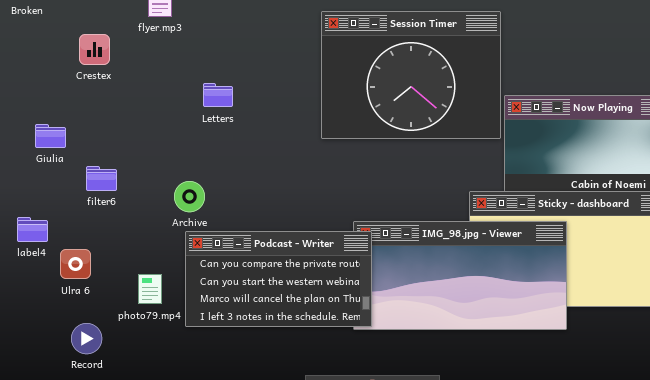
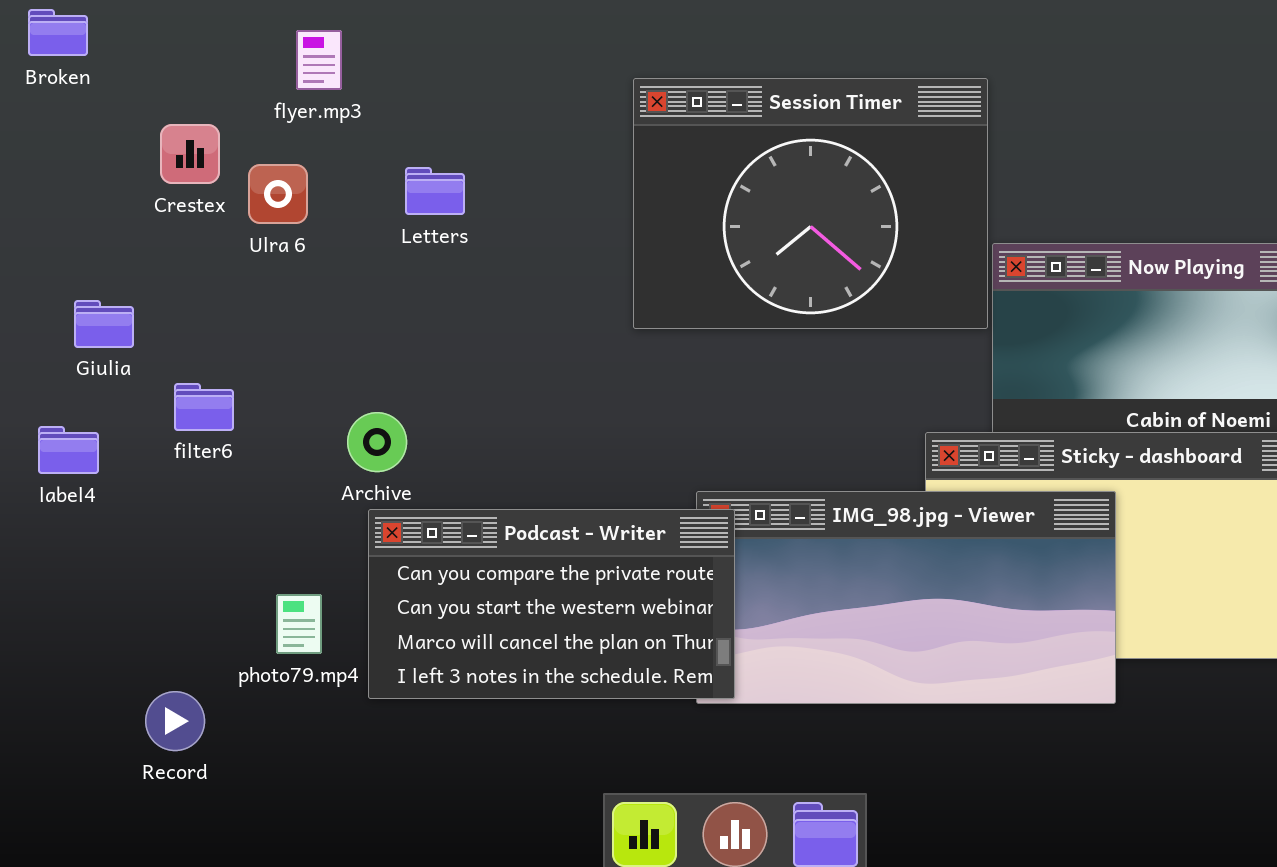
Letters: [203,83,233,107] -> [405,167,465,215], moved
label4: [17,217,48,242] -> [38,426,99,474], moved
Ulra 6: [60,249,91,279] -> [248,164,308,224], moved

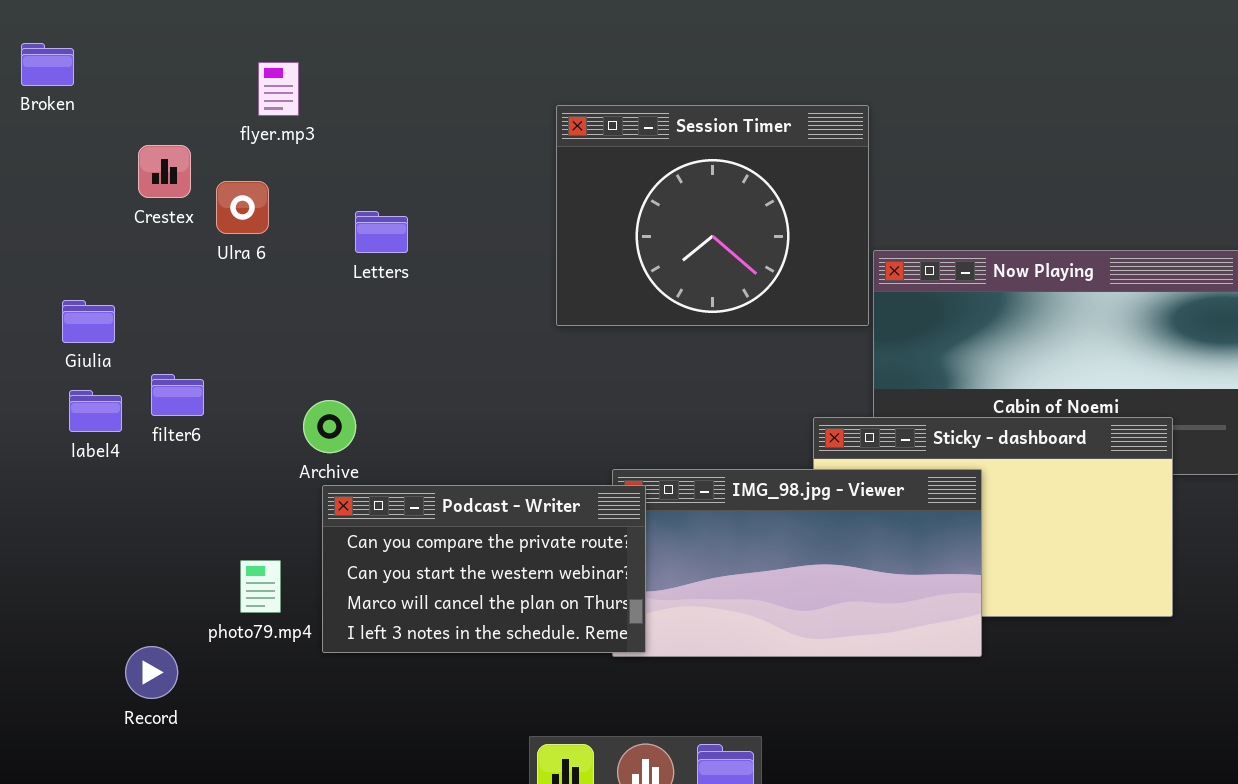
Letters: [405,167,465,215] -> [355,211,408,253], moved
label4: [38,426,99,474] -> [69,390,122,432], moved

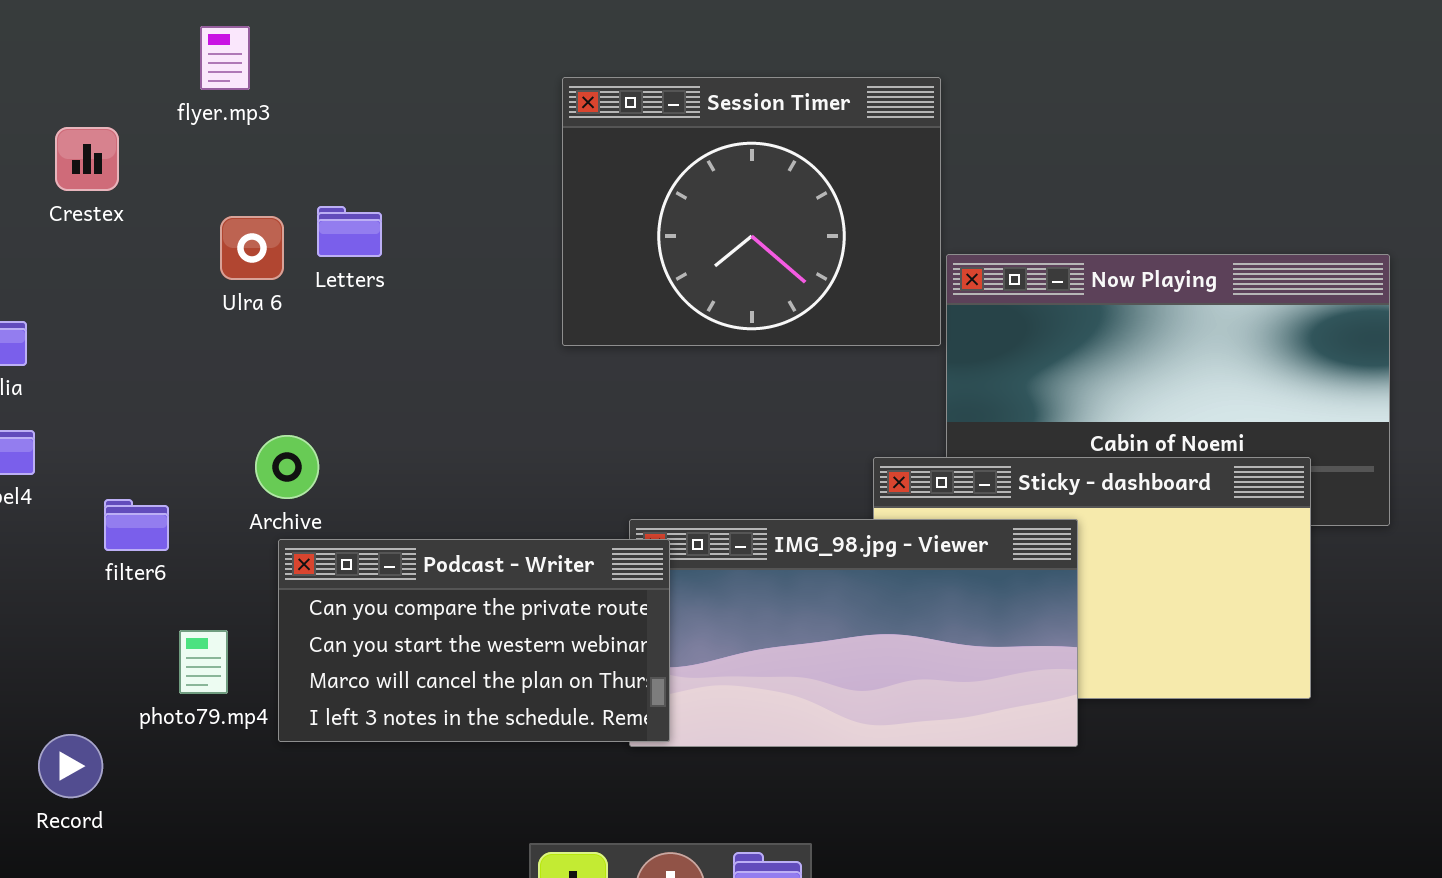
Ulra 6: [216,181,269,234] -> [220,216,284,280], moved
filter6: [151,374,204,416] -> [104,499,169,551], moved

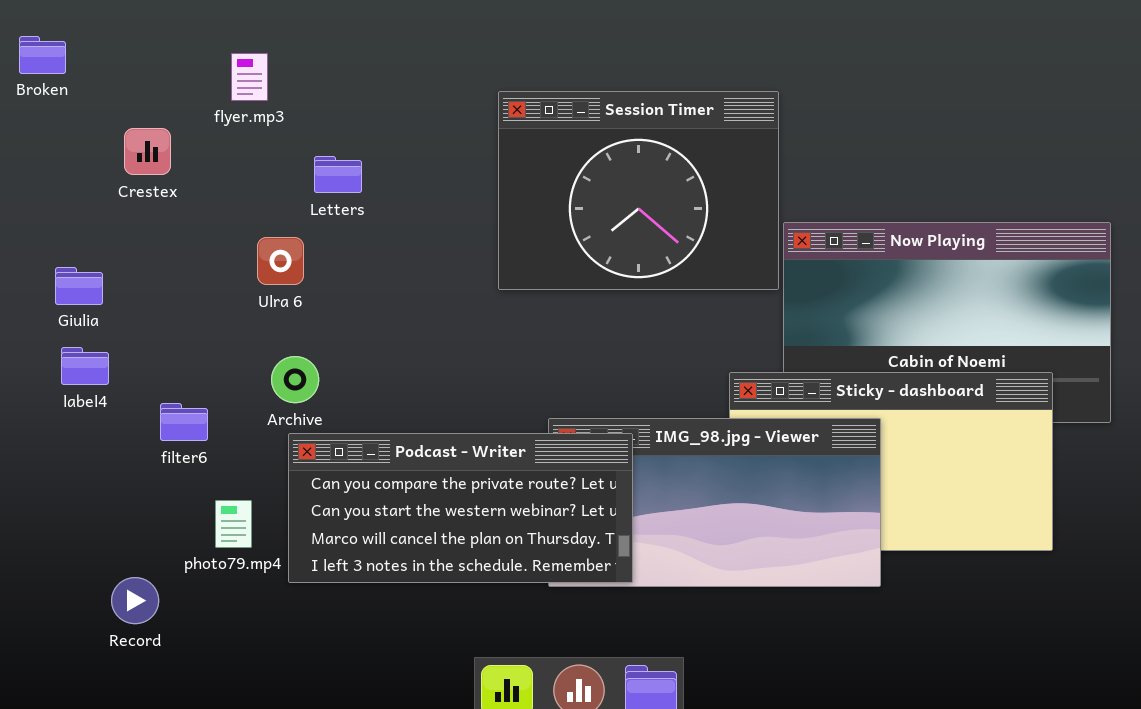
Letters: [317,206,382,257] -> [314,156,362,193], moved
Ulra 6: [220,216,284,280] -> [257,237,304,285], moved
Podcast - Writer: [278,539,670,742] -> [288,433,633,583], resized

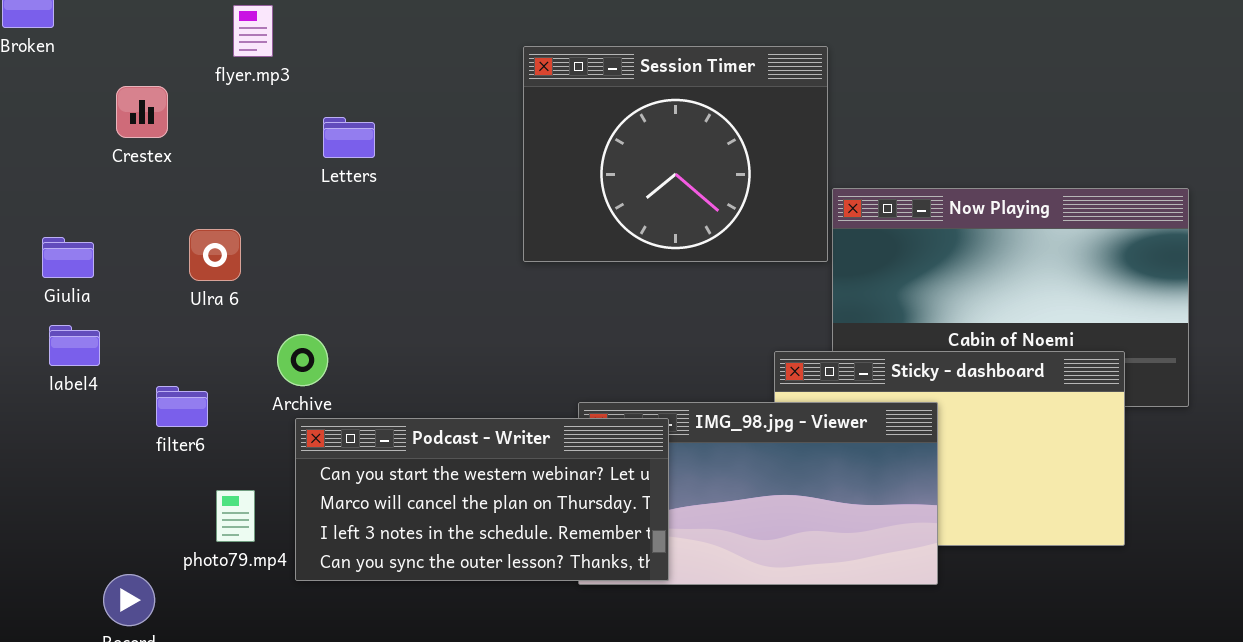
Ulra 6: [257,237,304,285] -> [189,229,241,281], moved
Podcast - Writer: [288,433,633,583] -> [295,418,669,581], scrolled down 1 row

